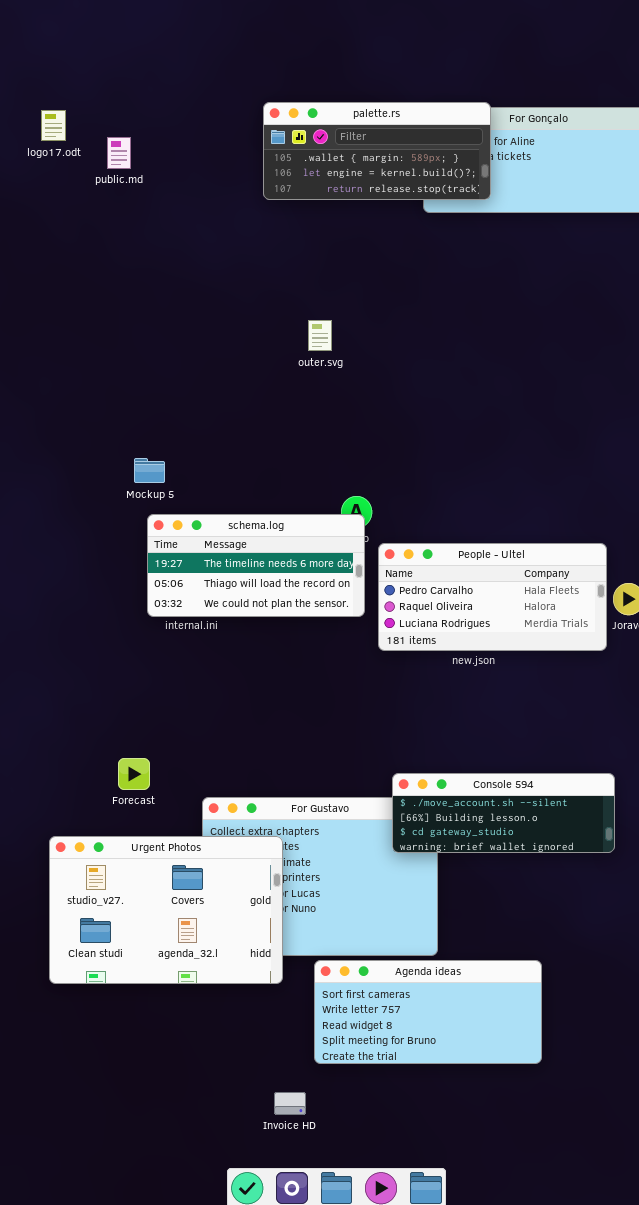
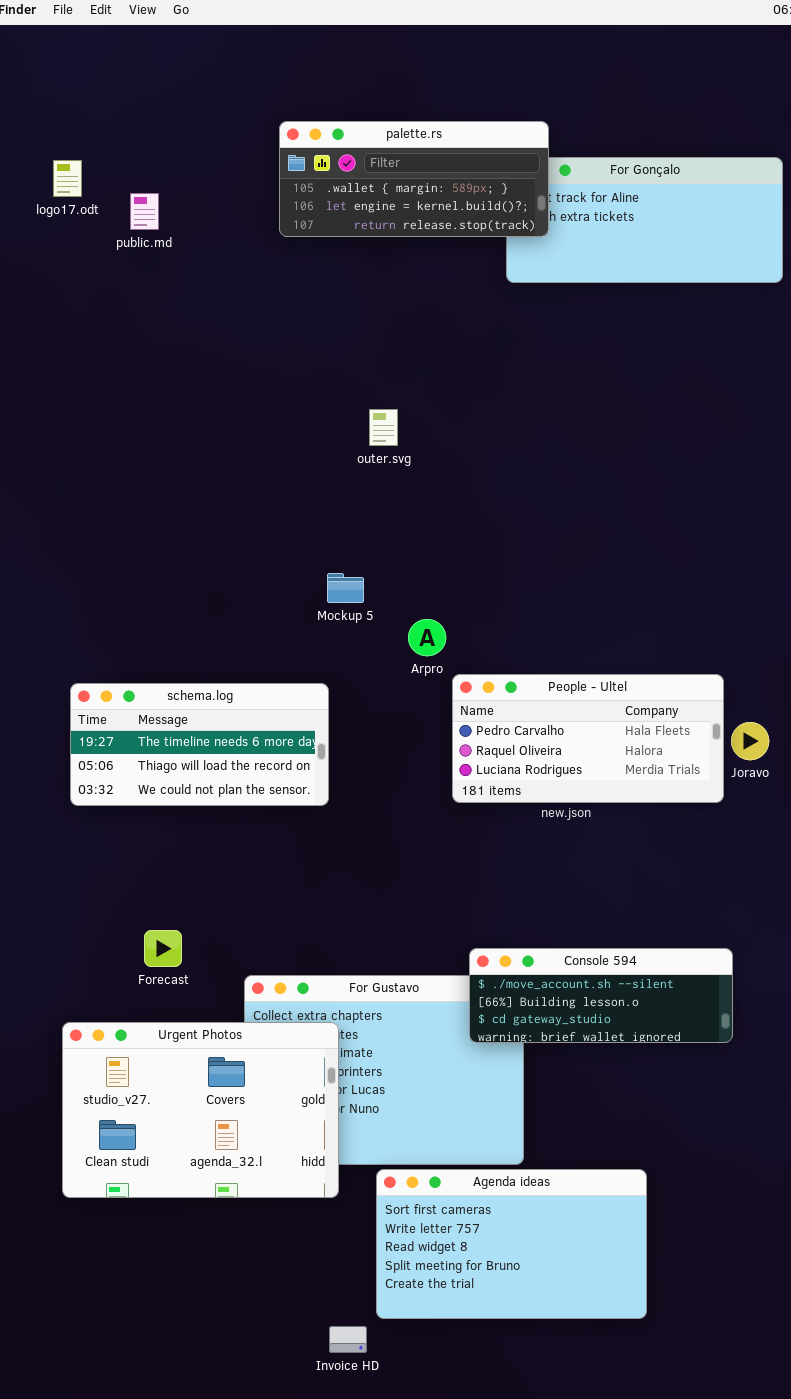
palette.rs: [263,102,491,200] -> [279,121,549,237], moved
Mockup 5: [134,458,165,483] -> [327,573,364,603], moved
schema.log: [147,514,365,617] -> [70,683,329,806], moved
Agenda ideas: [314,960,542,1064] -> [376,1169,647,1319], resized

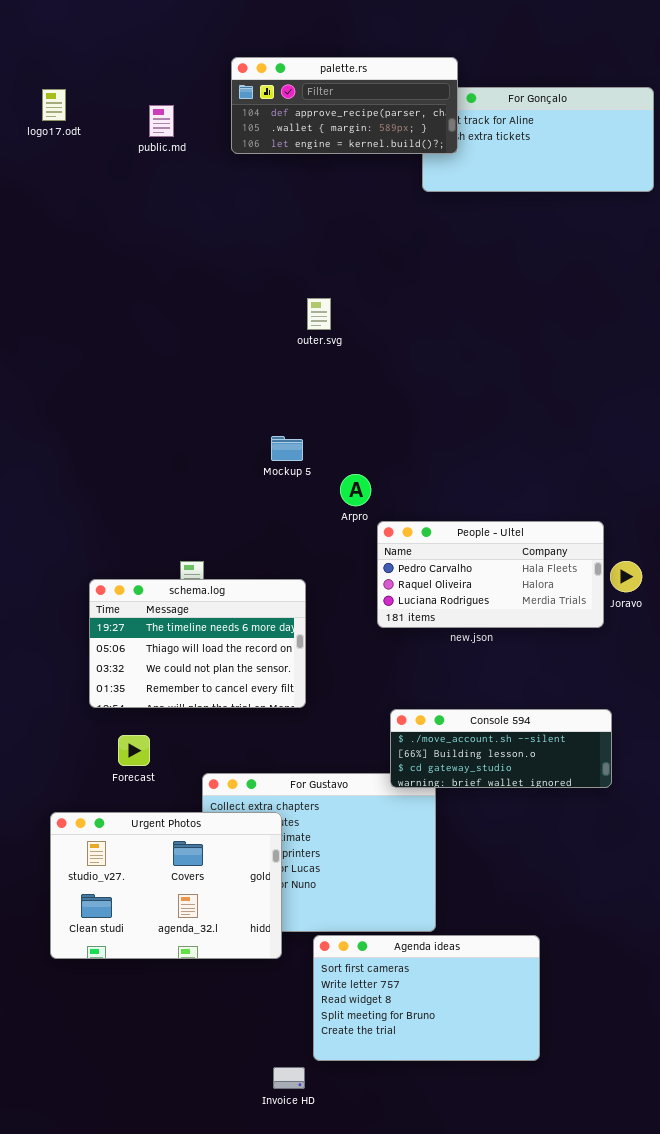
palette.rs: [279,121,549,237] -> [231,57,458,154], scrolled up 1 row
public.md: [130,193,159,230] -> [149,105,174,137], moved
schema.log: [70,683,329,806] -> [89,579,306,708], moved, resized
Console 594: [469,948,733,1043] -> [390,709,612,788], moved

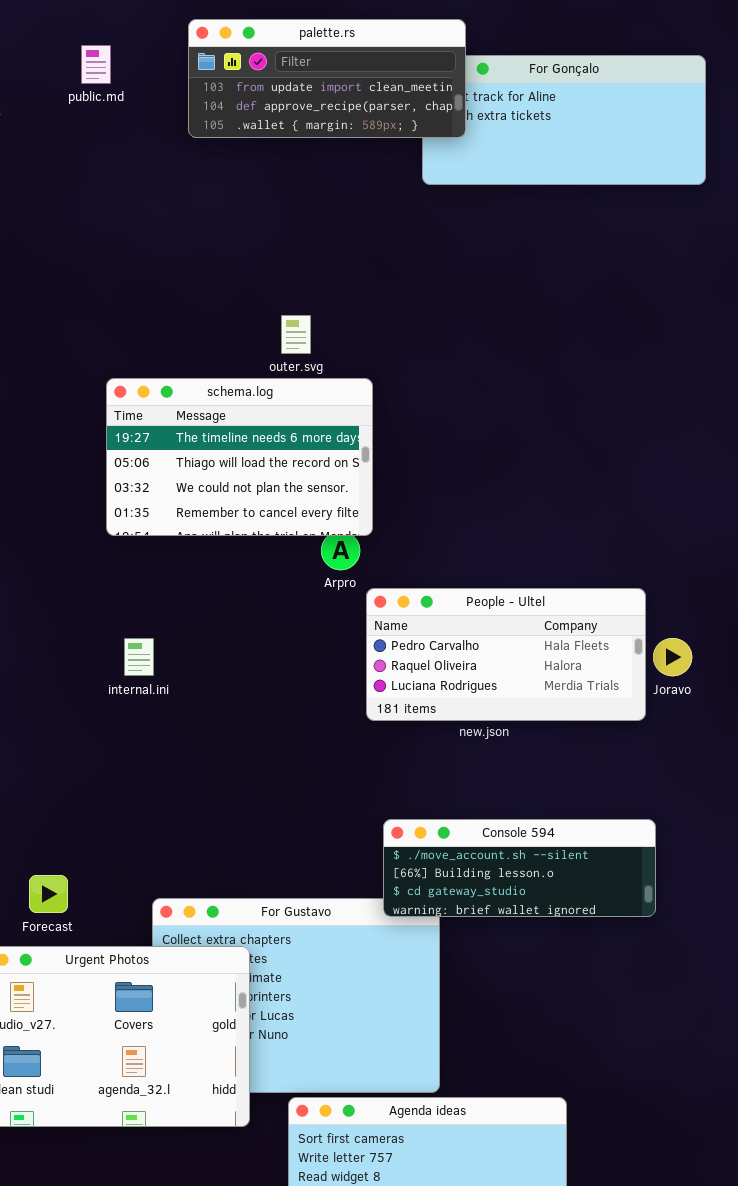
palette.rs: [231,57,458,154] -> [188,19,466,138], scrolled up 1 row
public.md: [149,105,174,137] -> [81,45,111,84], moved
schema.log: [89,579,306,708] -> [106,378,373,536], moved
Forecast: [118,735,150,766] -> [29,875,68,913], moved

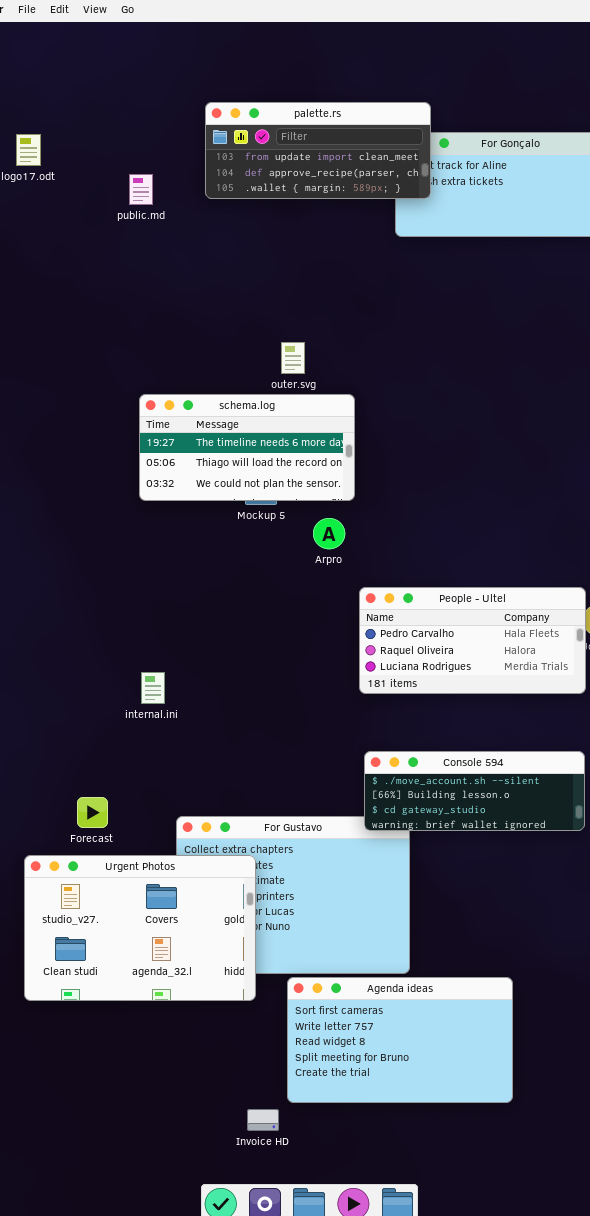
public.md: [81,45,111,84] -> [129,174,153,205], moved
schema.log: [106,378,373,536] -> [139,394,355,501], resized
People - Ultel: [366,588,646,721] -> [359,587,586,694], moved
internal.ini: [124,638,154,676] -> [141,672,165,704], moved

